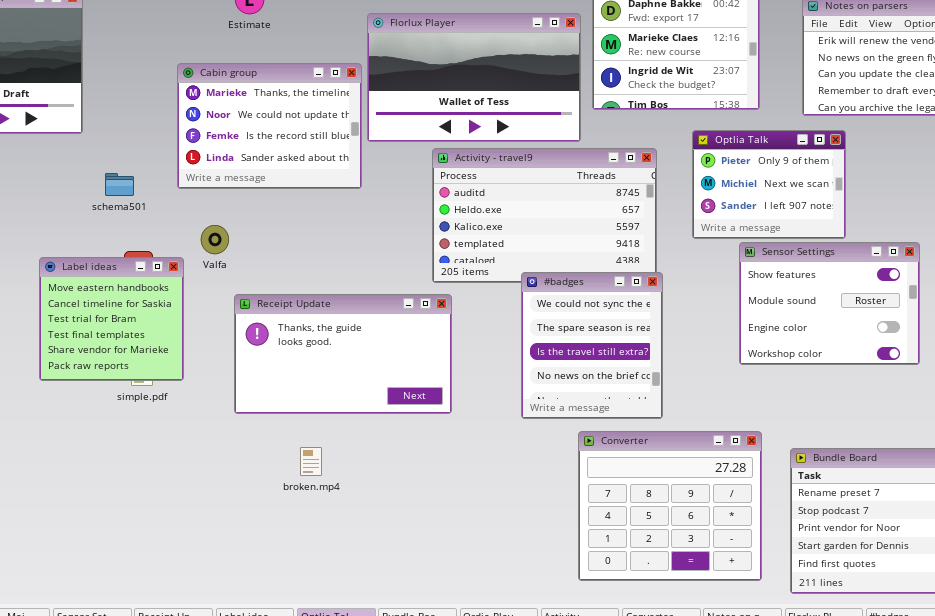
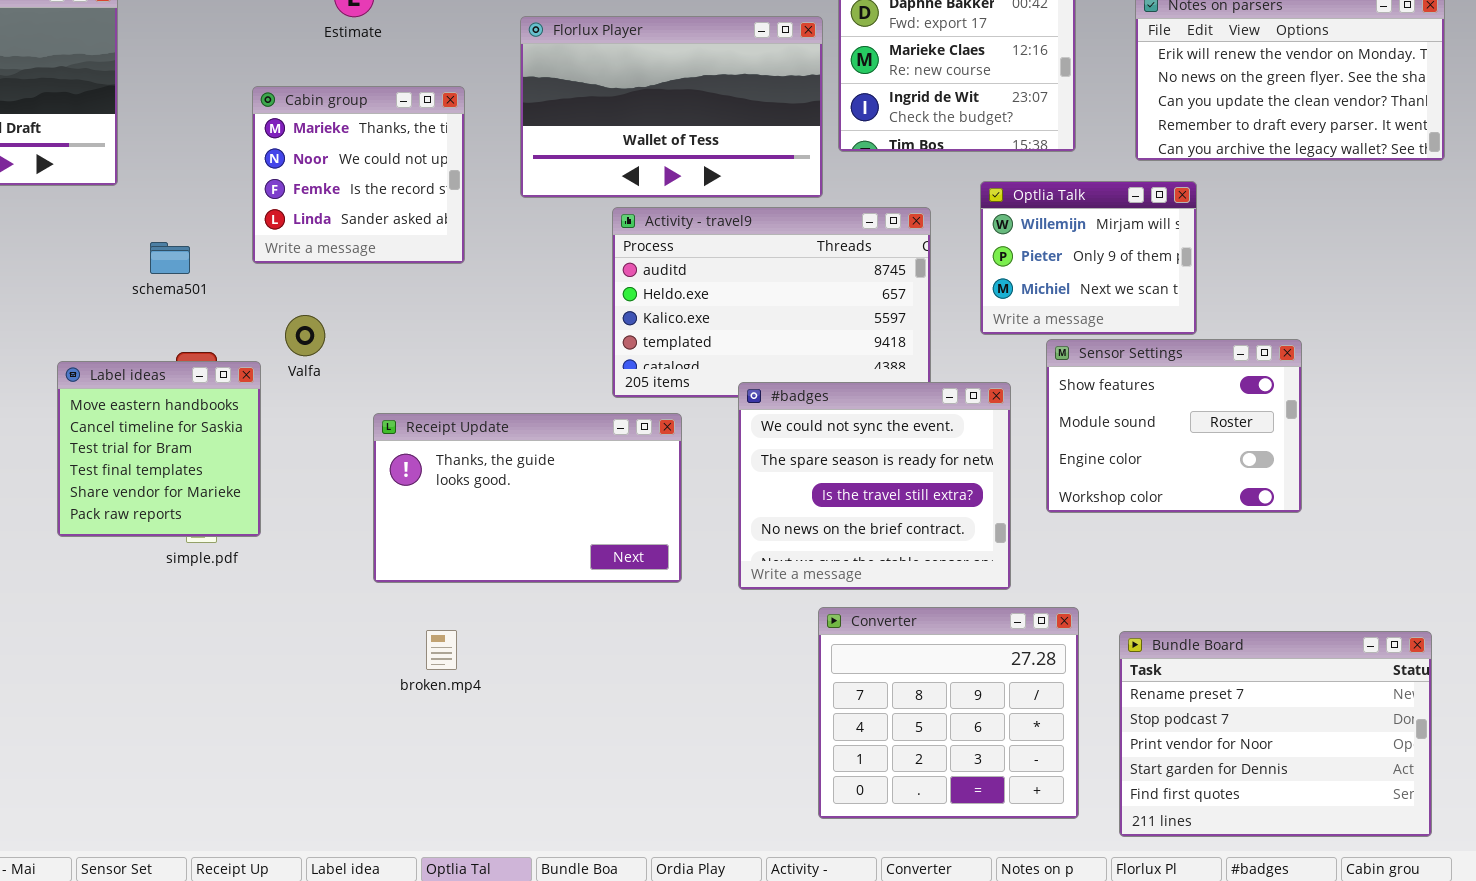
Cabin group: [177,63,362,189] -> [252,86,465,264], resized
Optlia Talk: [692,130,846,239] -> [980,181,1197,335], scrolled up 1 row
#badges: [521,272,663,419] -> [738,382,1011,590], resized
Receipt Update: [234,294,452,414] -> [373,413,682,583], moved

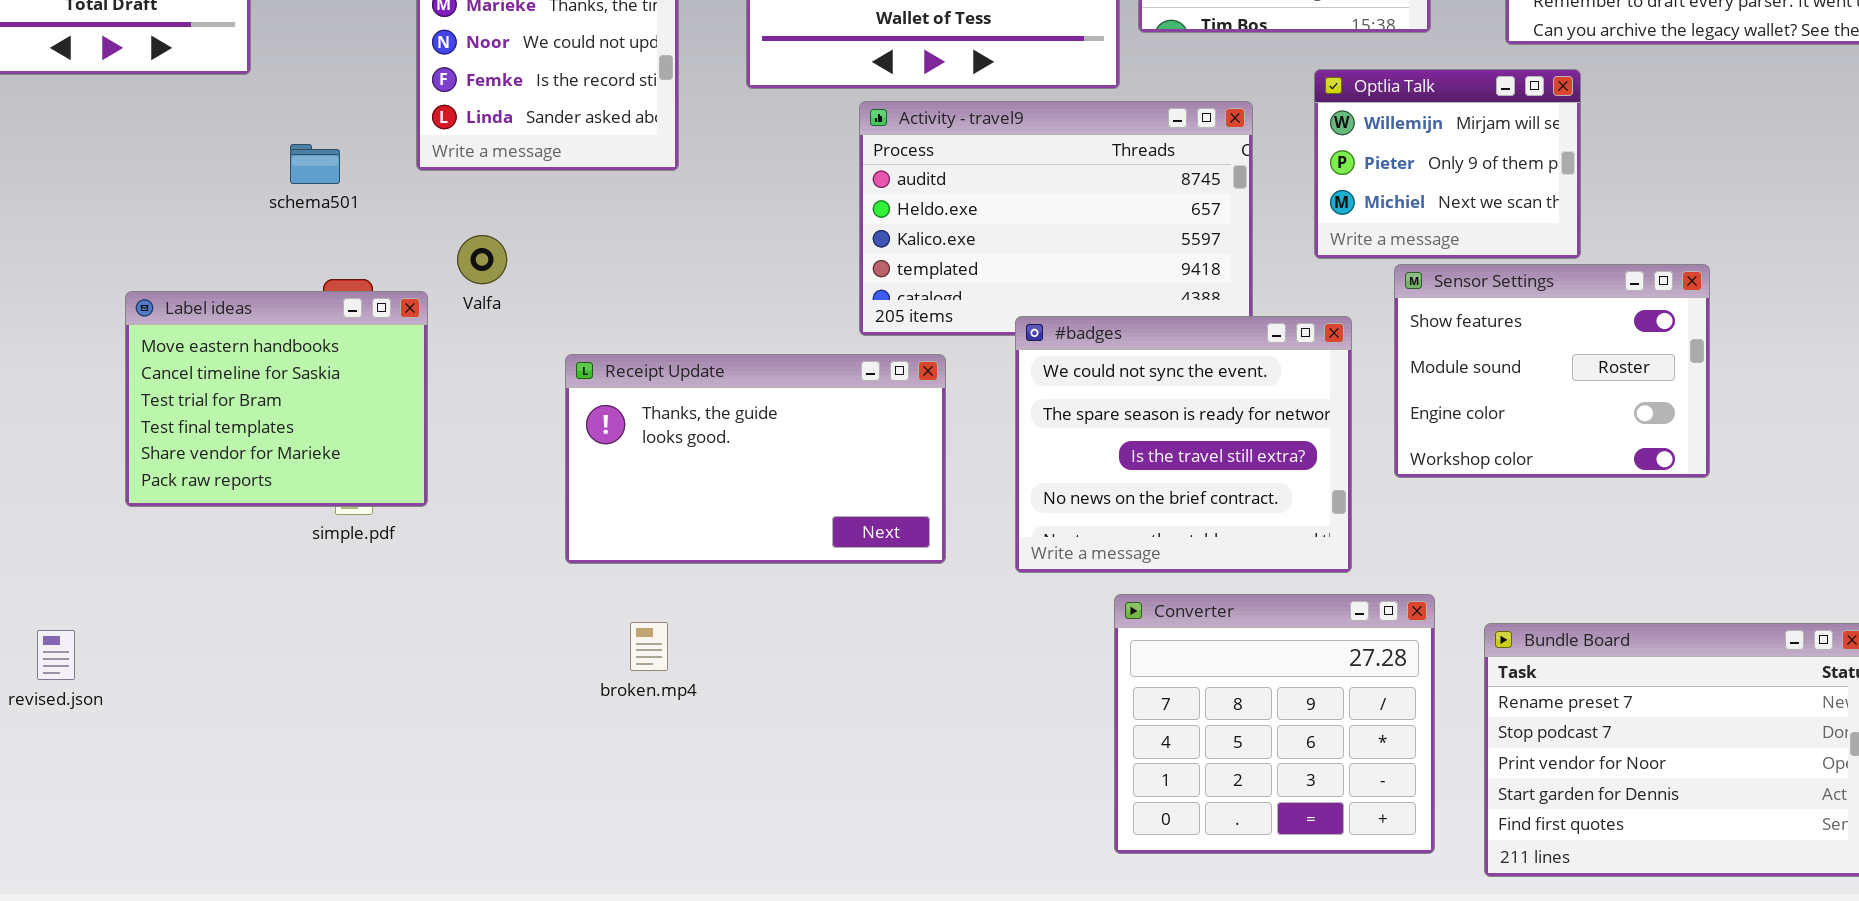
Label ideas: [57,361,261,537] -> [125,291,428,507], resized

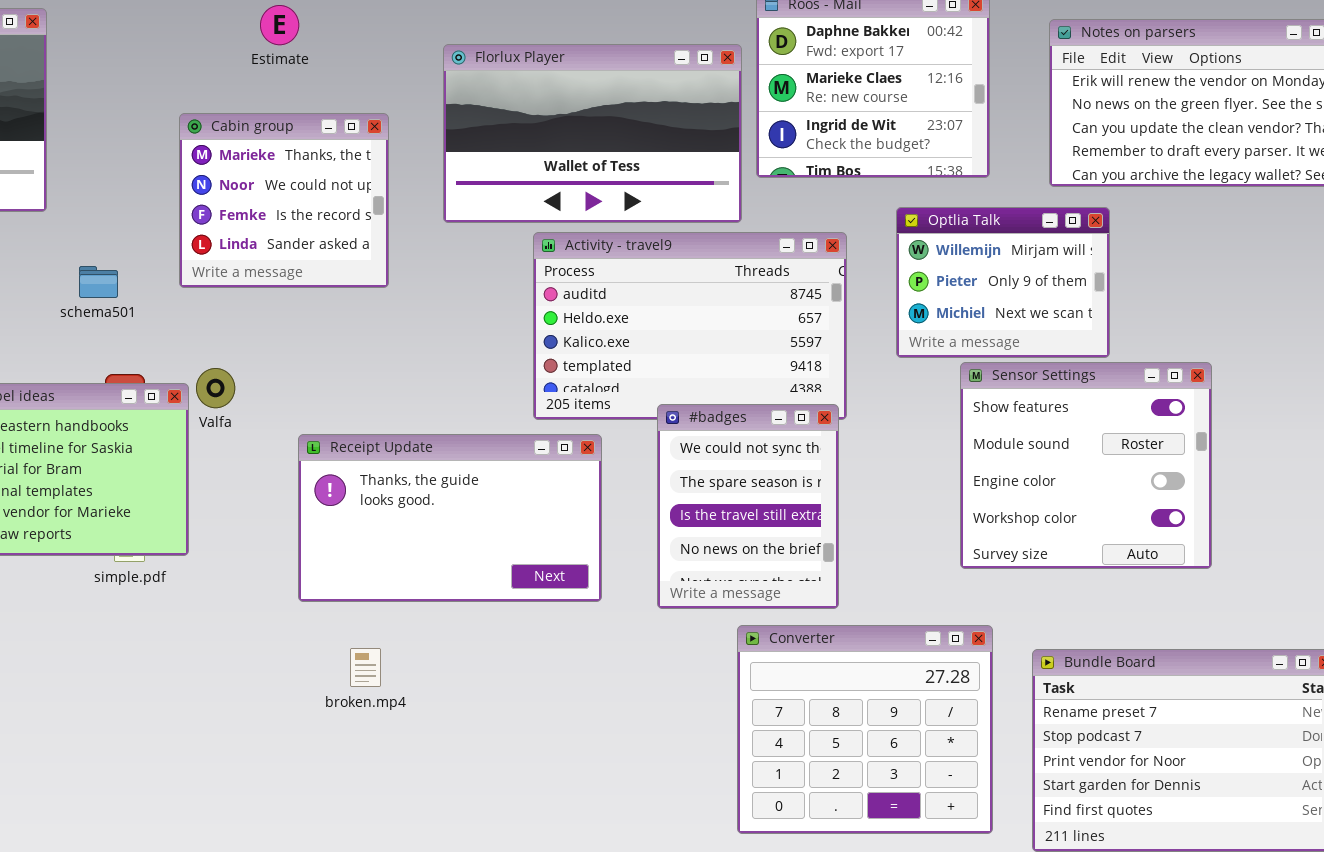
Valfa: [457,235,507,284] -> [196,368,235,408], moved
Sensor Settings: [1394,264,1710,478] -> [960,362,1212,569], resized
#badges: [1015,316,1352,573] -> [657,404,839,609], resized

